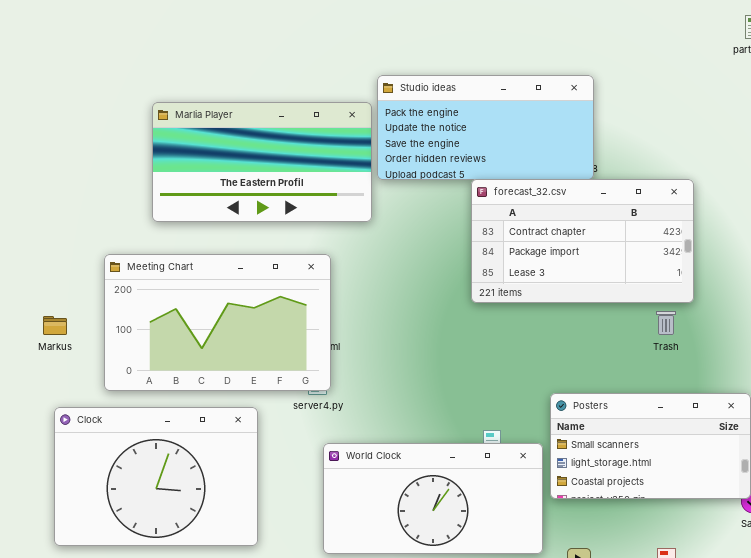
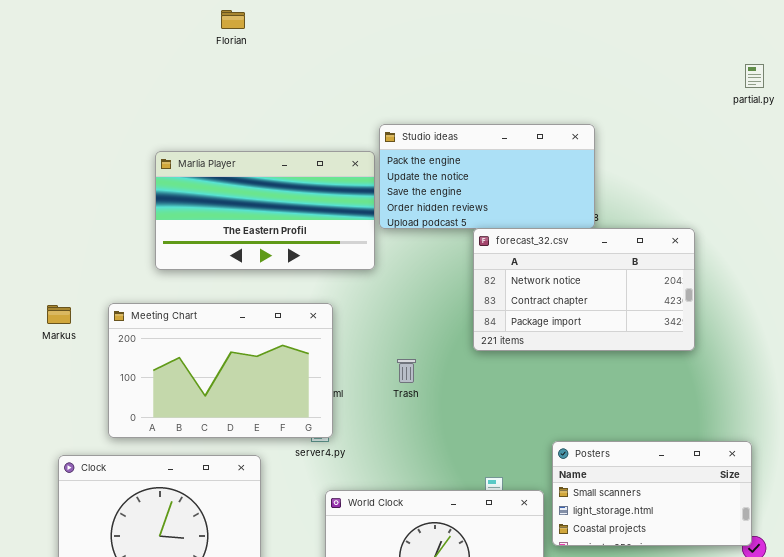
forecast_32.csv: [471,179,694,303] -> [473,228,695,351], scrolled up 1 row
Trash: [656,311,676,335] -> [397,359,416,383], moved
Markus: [43,316,67,335] -> [47,305,71,324], moved

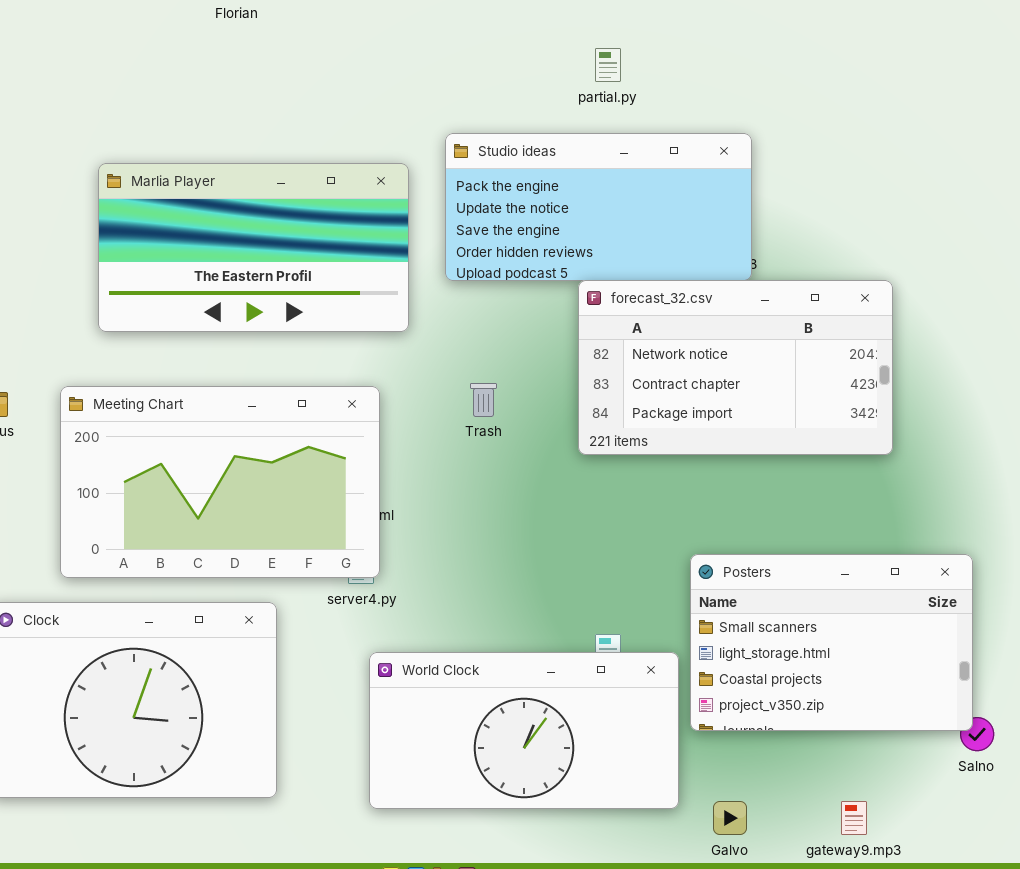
partial.py: [745,64,764,88] -> [595,48,621,82], moved
Marlia Player: [155,151,375,270] -> [98,163,409,332], moved
Trash: [397,359,416,383] -> [470,383,497,417], moved
Posters: [552,441,752,546] -> [690,554,973,731], resized

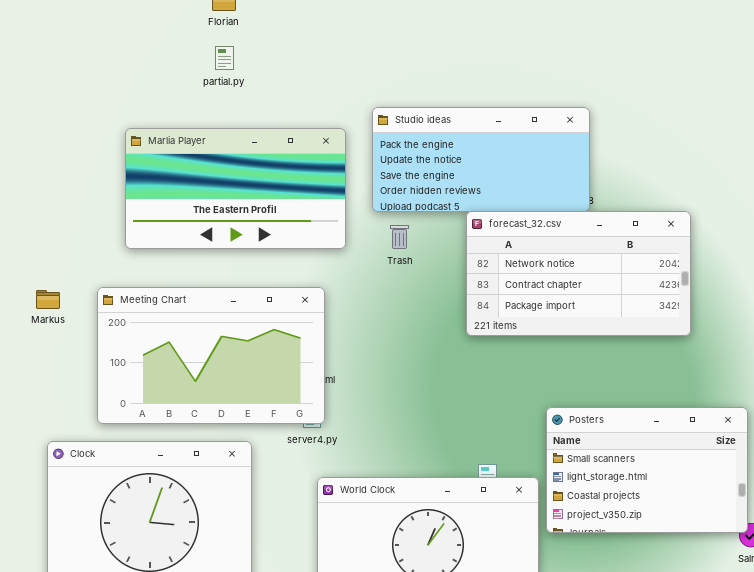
partial.py: [595,48,621,82] -> [215,46,234,70], moved
Trash: [470,383,497,417] -> [390,225,409,249], moved

